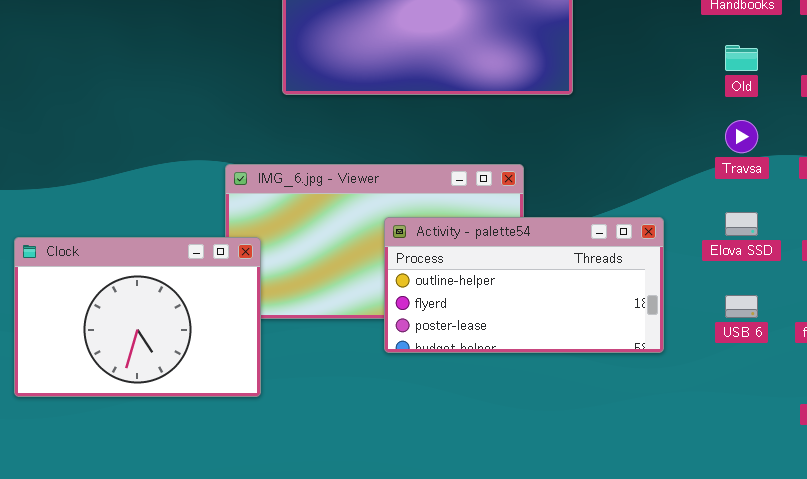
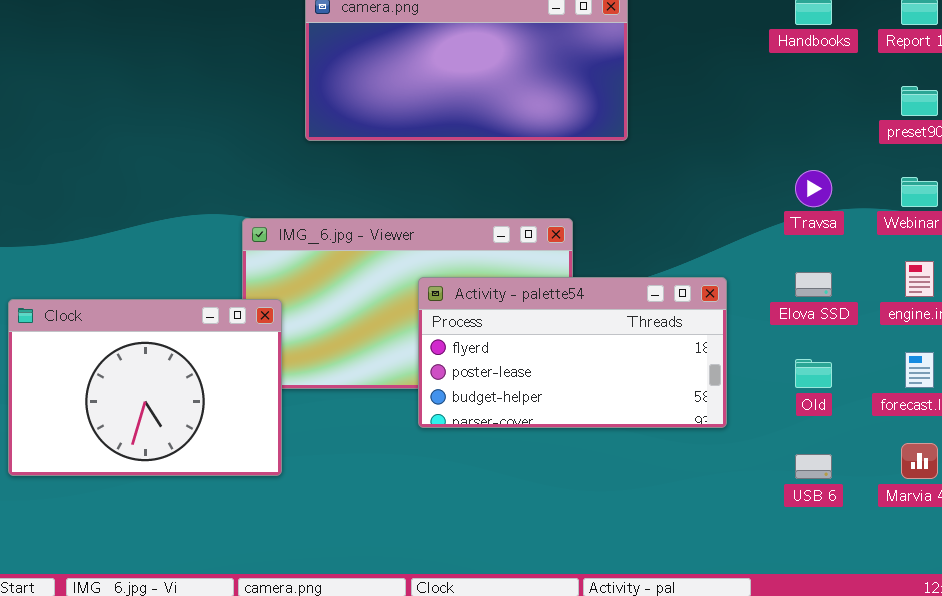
Old: [725,45,758,71] -> [795,359,832,388], moved
Activity - palette54: [384,217,664,353] -> [418,277,727,428], scrolled down 1 row
USB 6: [725,295,758,318] -> [795,454,832,479], moved

